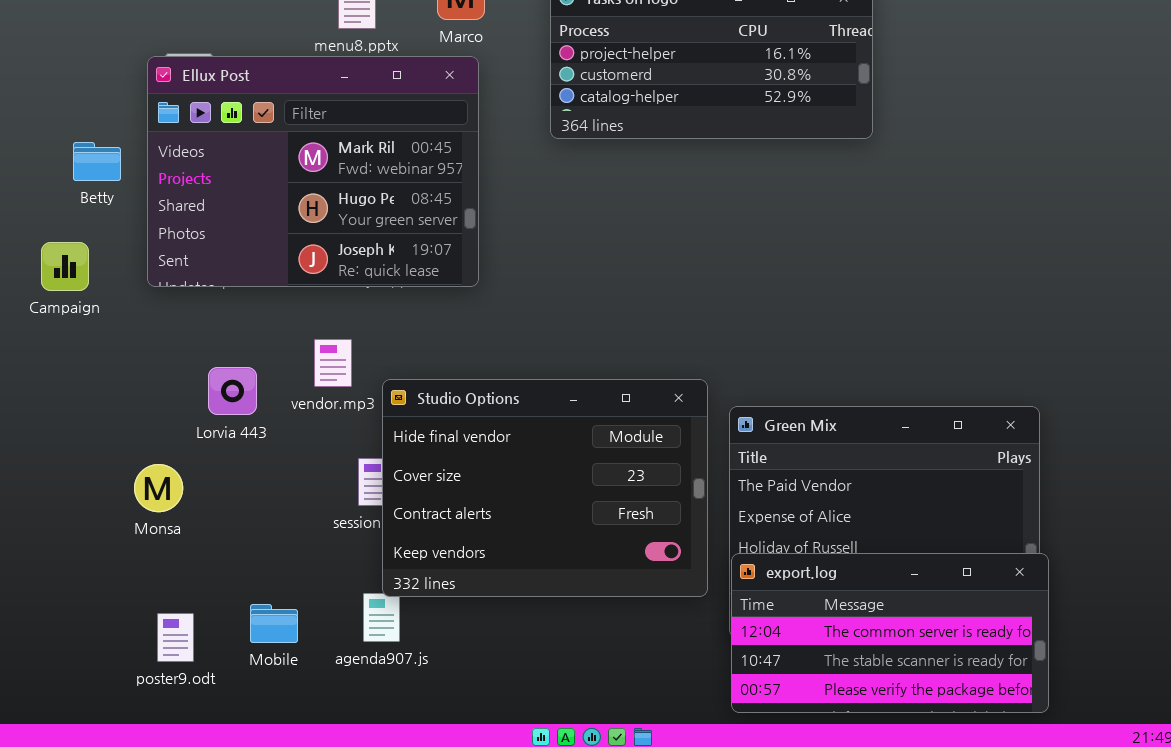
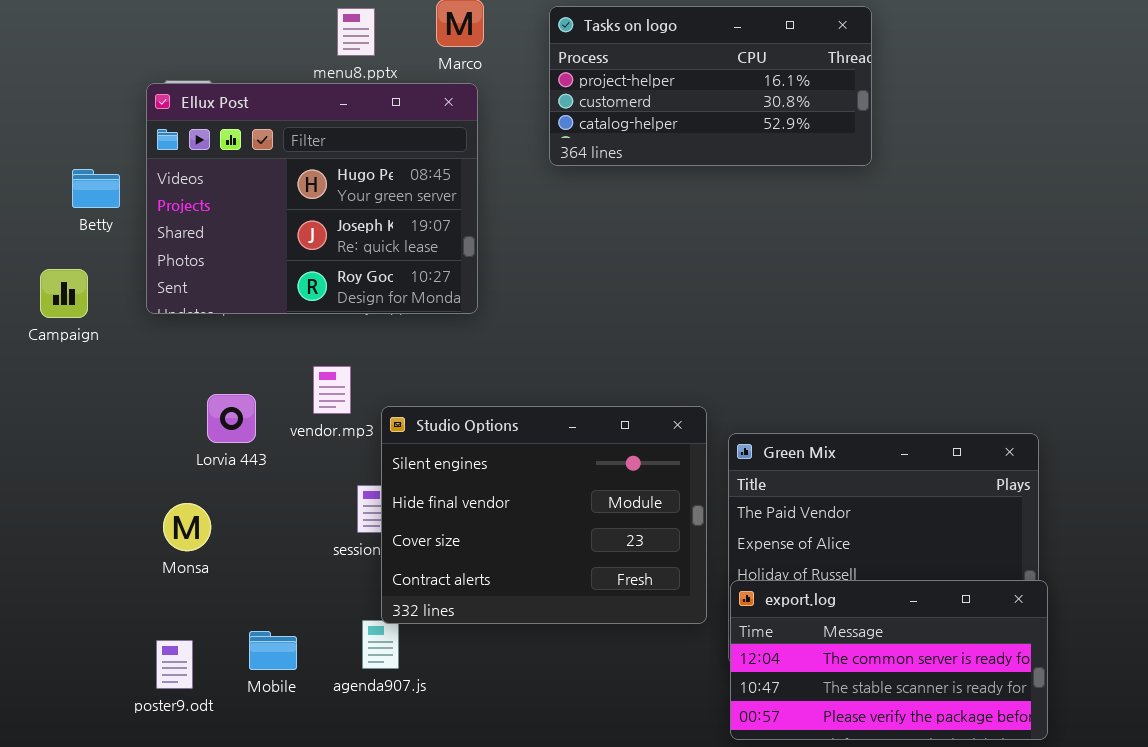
Ellux Post: [147,56,479,287] -> [146,83,478,314], scrolled down 1 row
Studio Options: [382,379,708,597] -> [381,406,707,624], scrolled up 1 row
Monsa: [134,464,183,512] -> [163,503,211,551], moved

